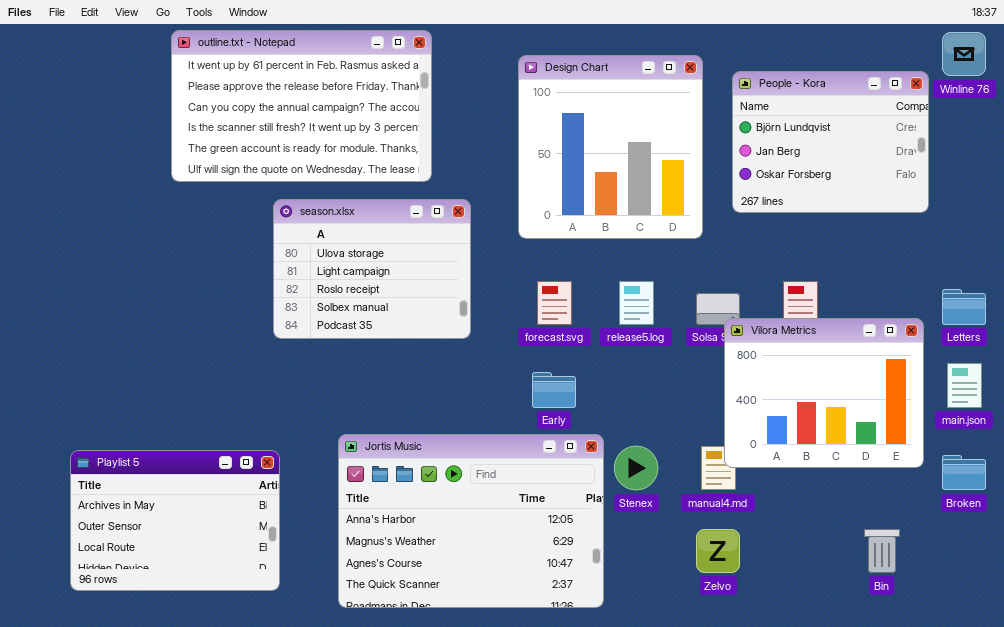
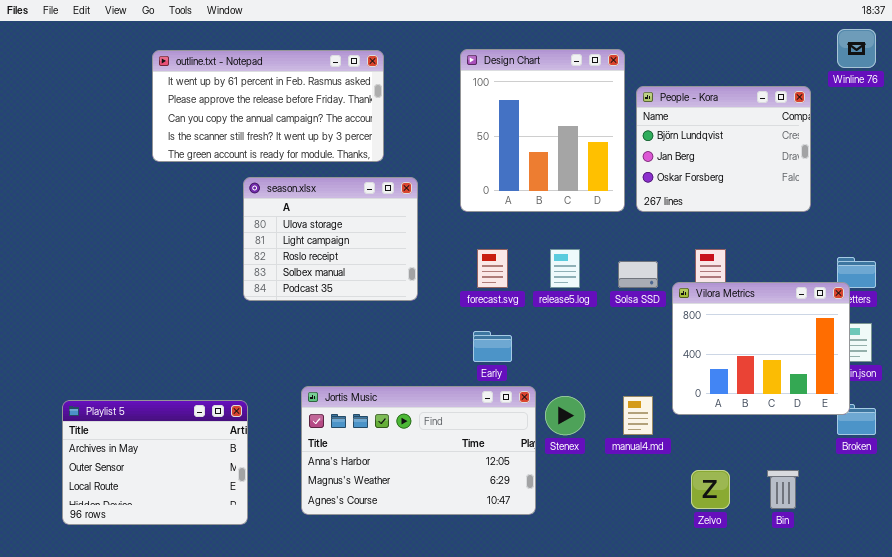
outline.txt - Notepad: [171,30,432,182] -> [152,50,384,162], resized
People - Kora: [732,71,929,213] -> [636,86,811,212], moved
Vilora Metrics: [724,318,924,468] -> [672,282,850,415], moved
Jortis Music: [338,434,604,608] -> [301,386,536,515], resized
Zelvo: [696,529,740,573] -> [691,470,730,509], moved

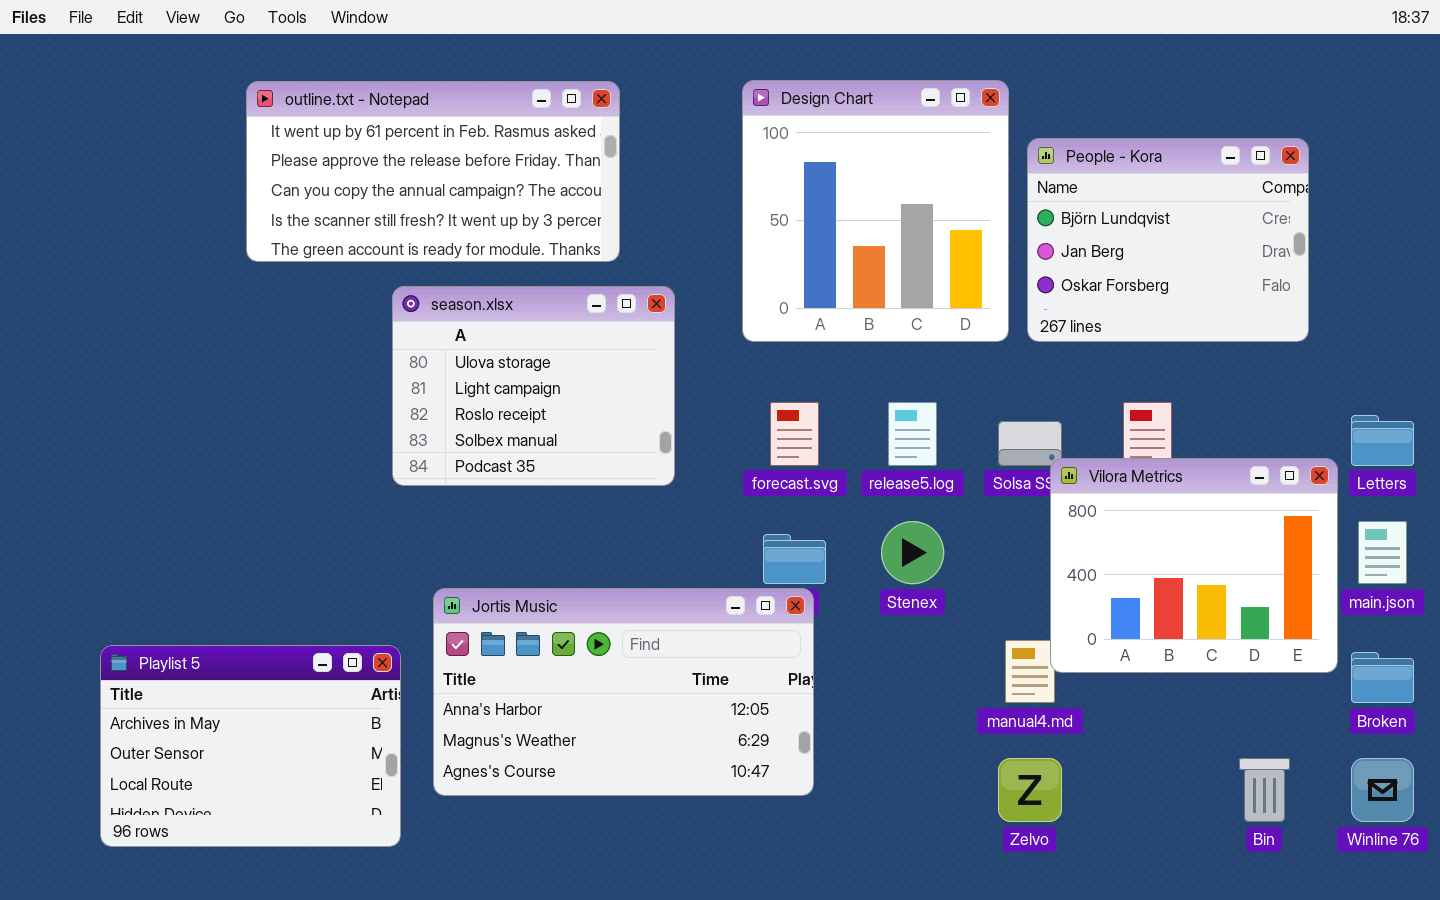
Winline 76: [837,29,876,68] -> [1351,758,1414,822], moved
Vilora Metrics: [672,282,850,415] -> [1050,458,1338,673], moved
Jortis Music: [301,386,536,515] -> [433,588,814,796], moved
Stenex: [545,396,585,435] -> [881,521,944,584], moved
Zelvo: [691,470,730,509] -> [998,758,1062,822], moved

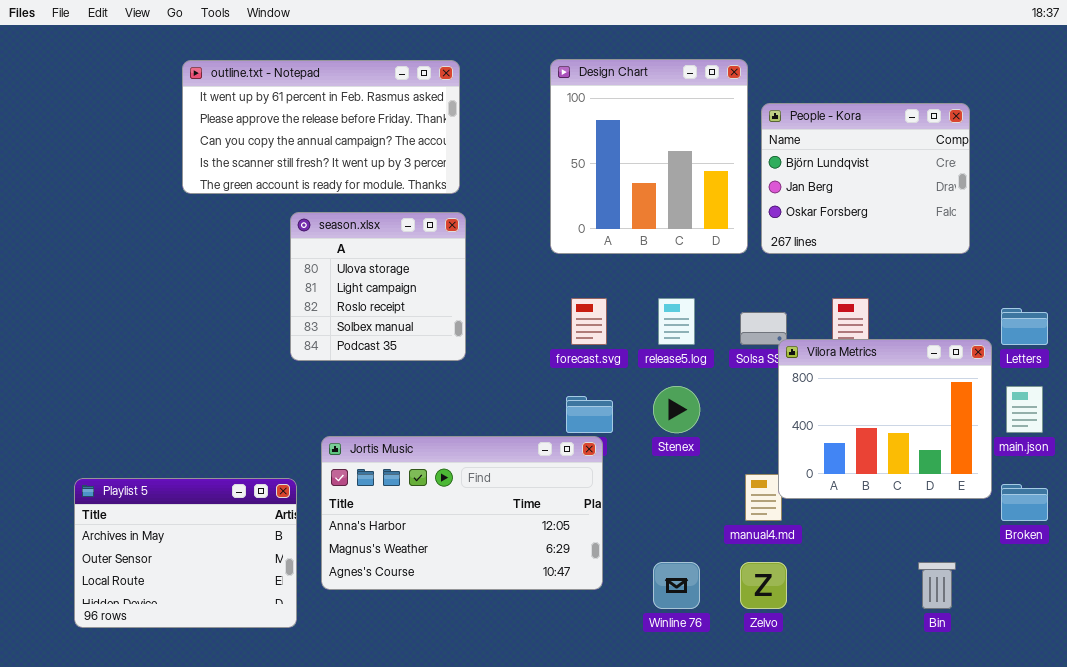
season.xlsx: [392,286,675,486] -> [290,212,466,361], resized
Winline 76: [1351,758,1414,822] -> [653,562,700,609], moved

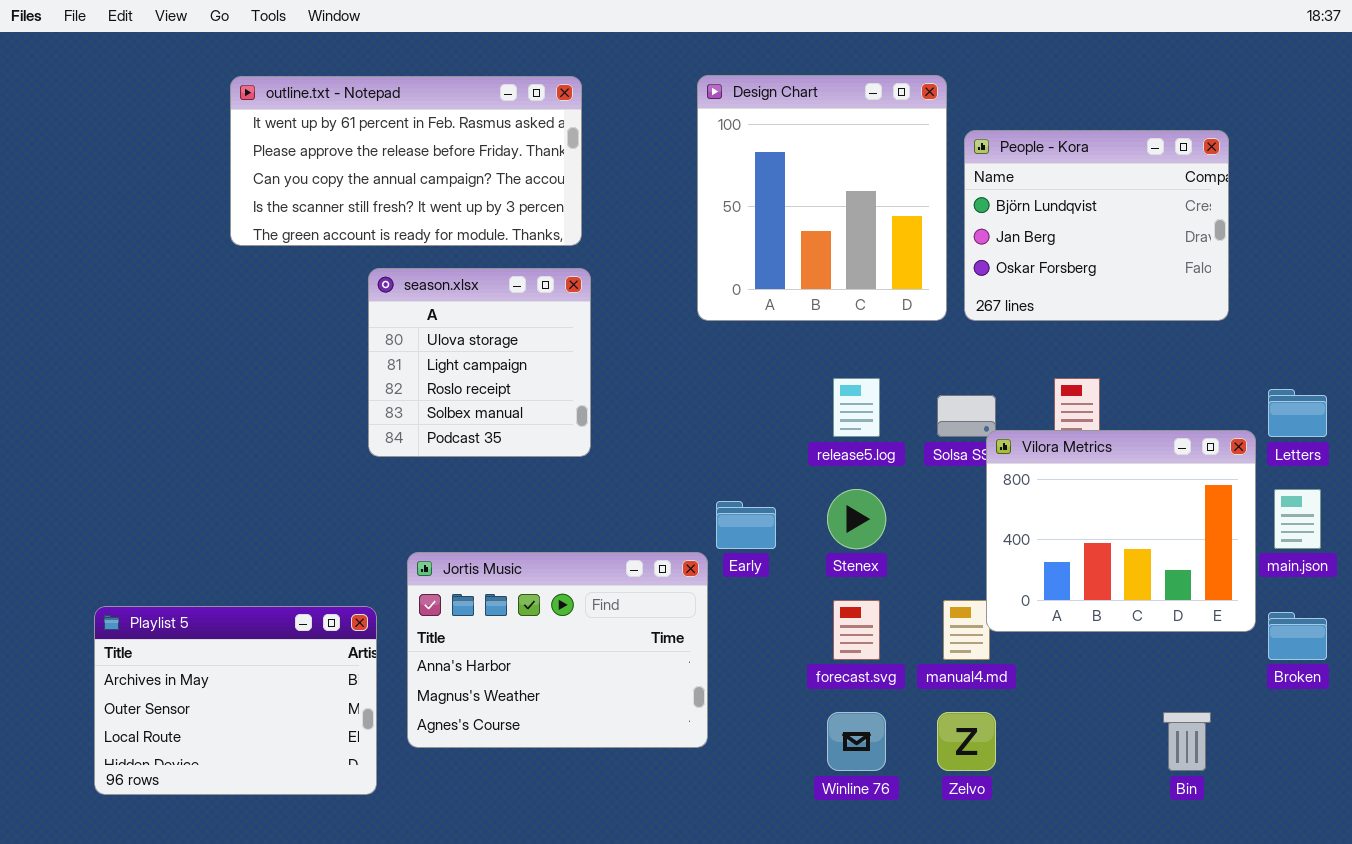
forecast.svg: [571,298,607,345] -> [833,600,880,660], moved
Jortis Music: [321,436,603,590] -> [407,552,708,748], resized

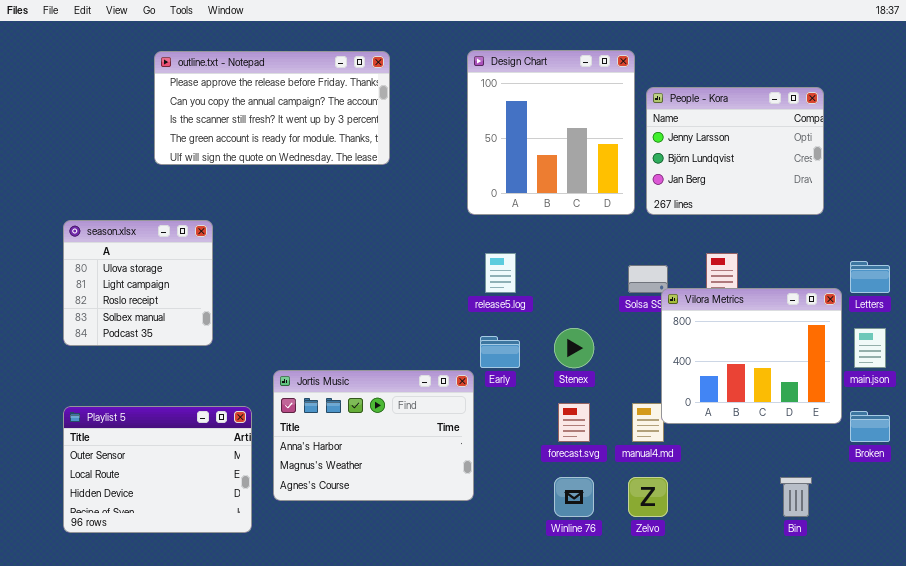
outline.txt - Notepad: [230,76,582,246] -> [154,51,390,165], scrolled down 1 row
People - Kora: [964,130,1229,321] -> [646,87,824,215], scrolled up 1 row
season.xlsx: [368,268,591,457] -> [63,220,213,346], moved
release5.log: [833,378,880,437] -> [485,253,516,293], moved
Playlist 5: [94,606,377,795] -> [63,406,252,533], scrolled down 1 row

